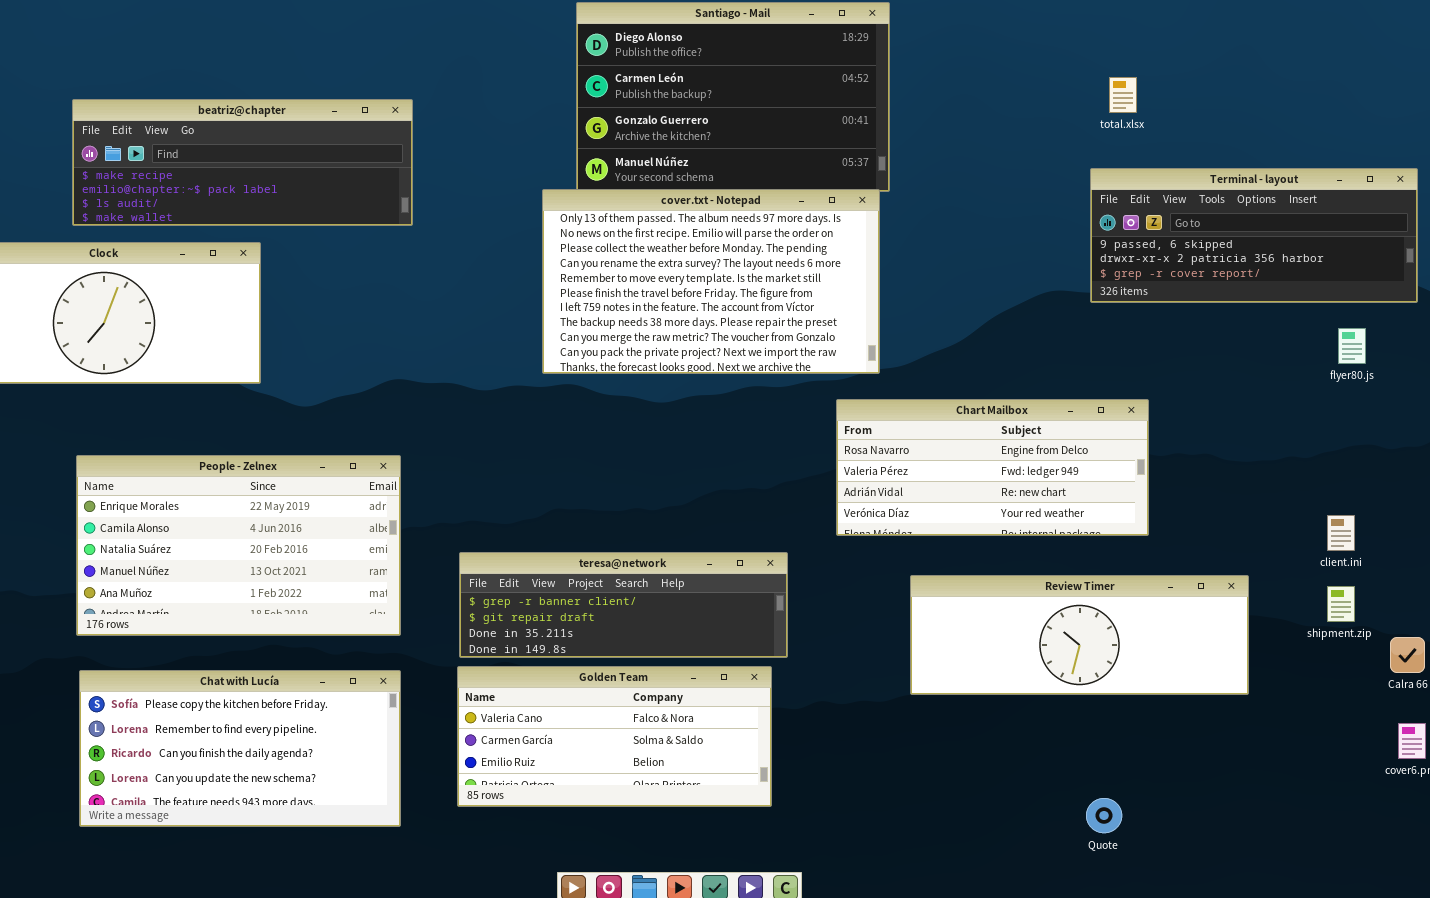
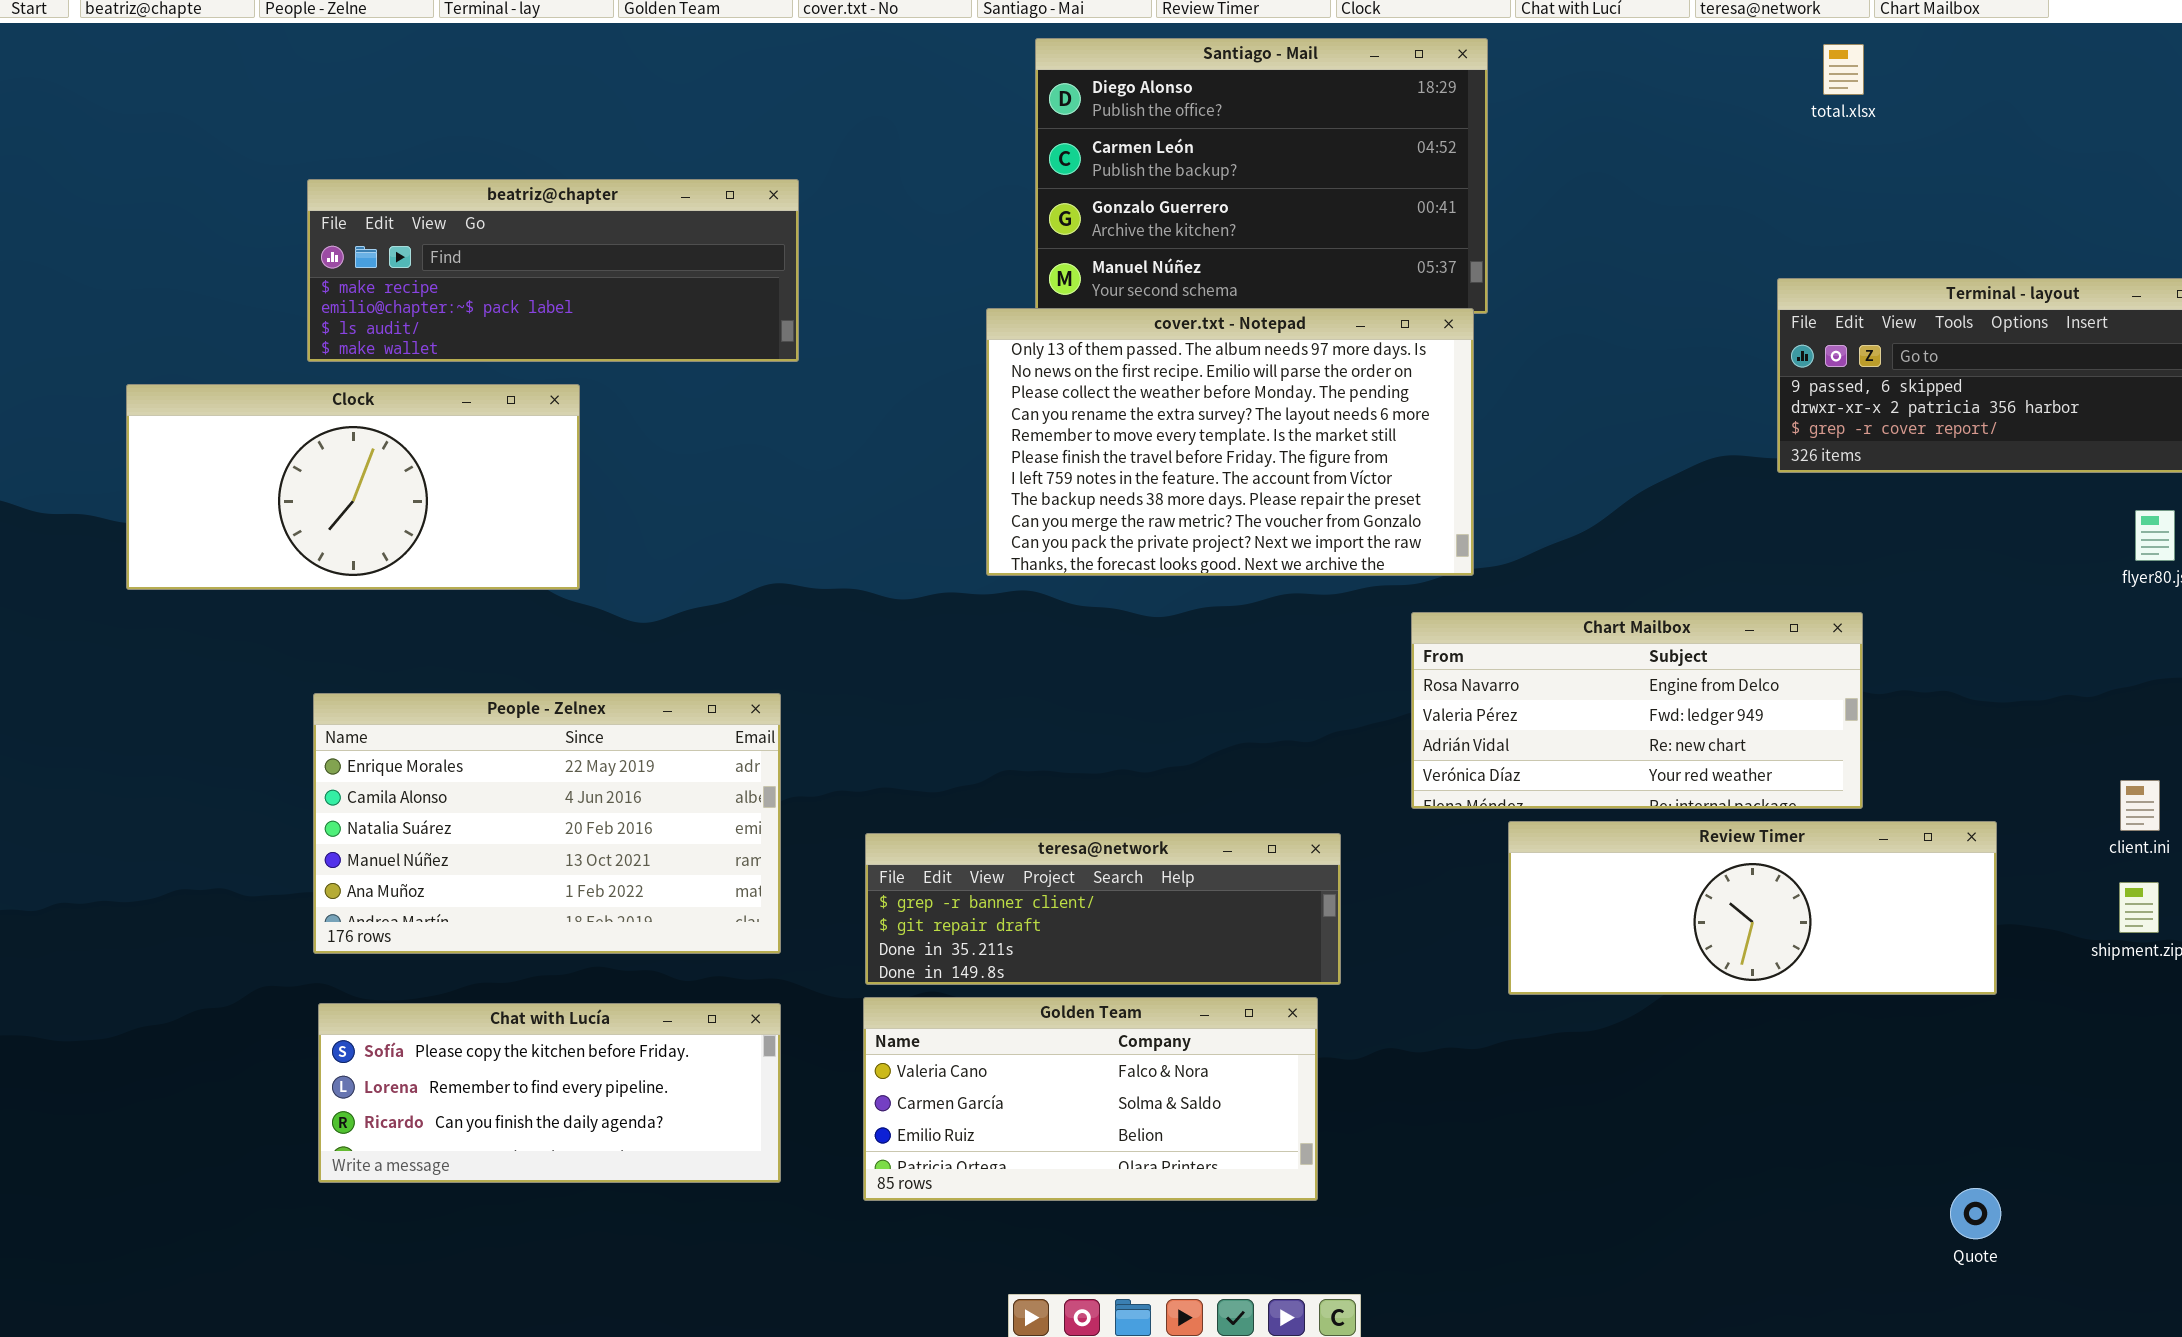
total.xlsx: [1109,77,1137,113] -> [1823,44,1864,95], moved
Review Timer: [910,575,1249,695] -> [1508,821,1997,995], moved
Chat with Lucía: [79,670,401,827] -> [318,1003,781,1183], resized
Quote: [1086,798,1122,833] -> [1950,1188,2001,1239], moved

